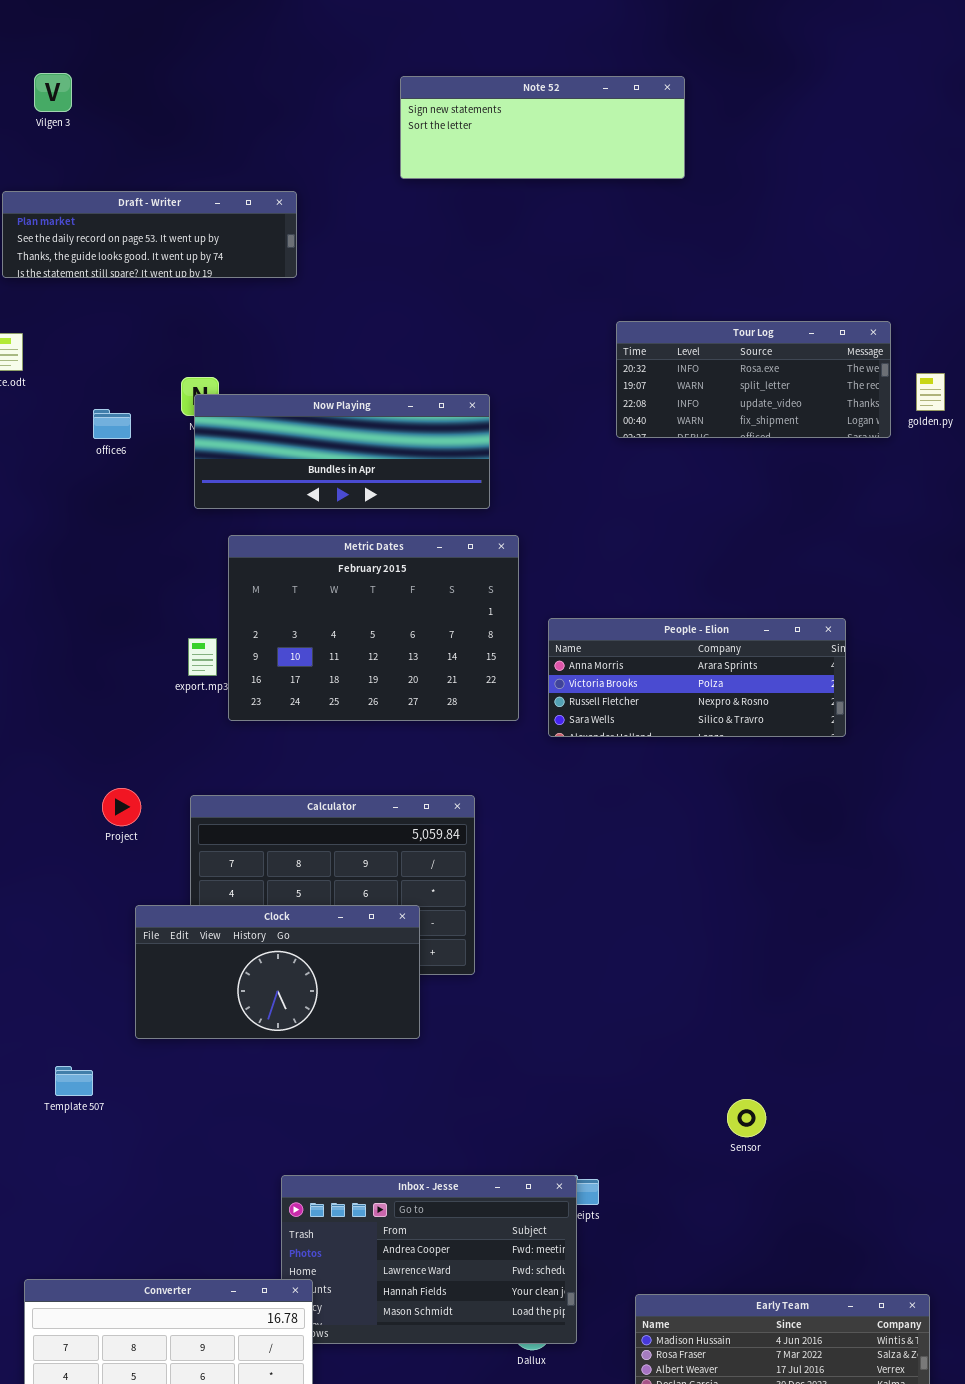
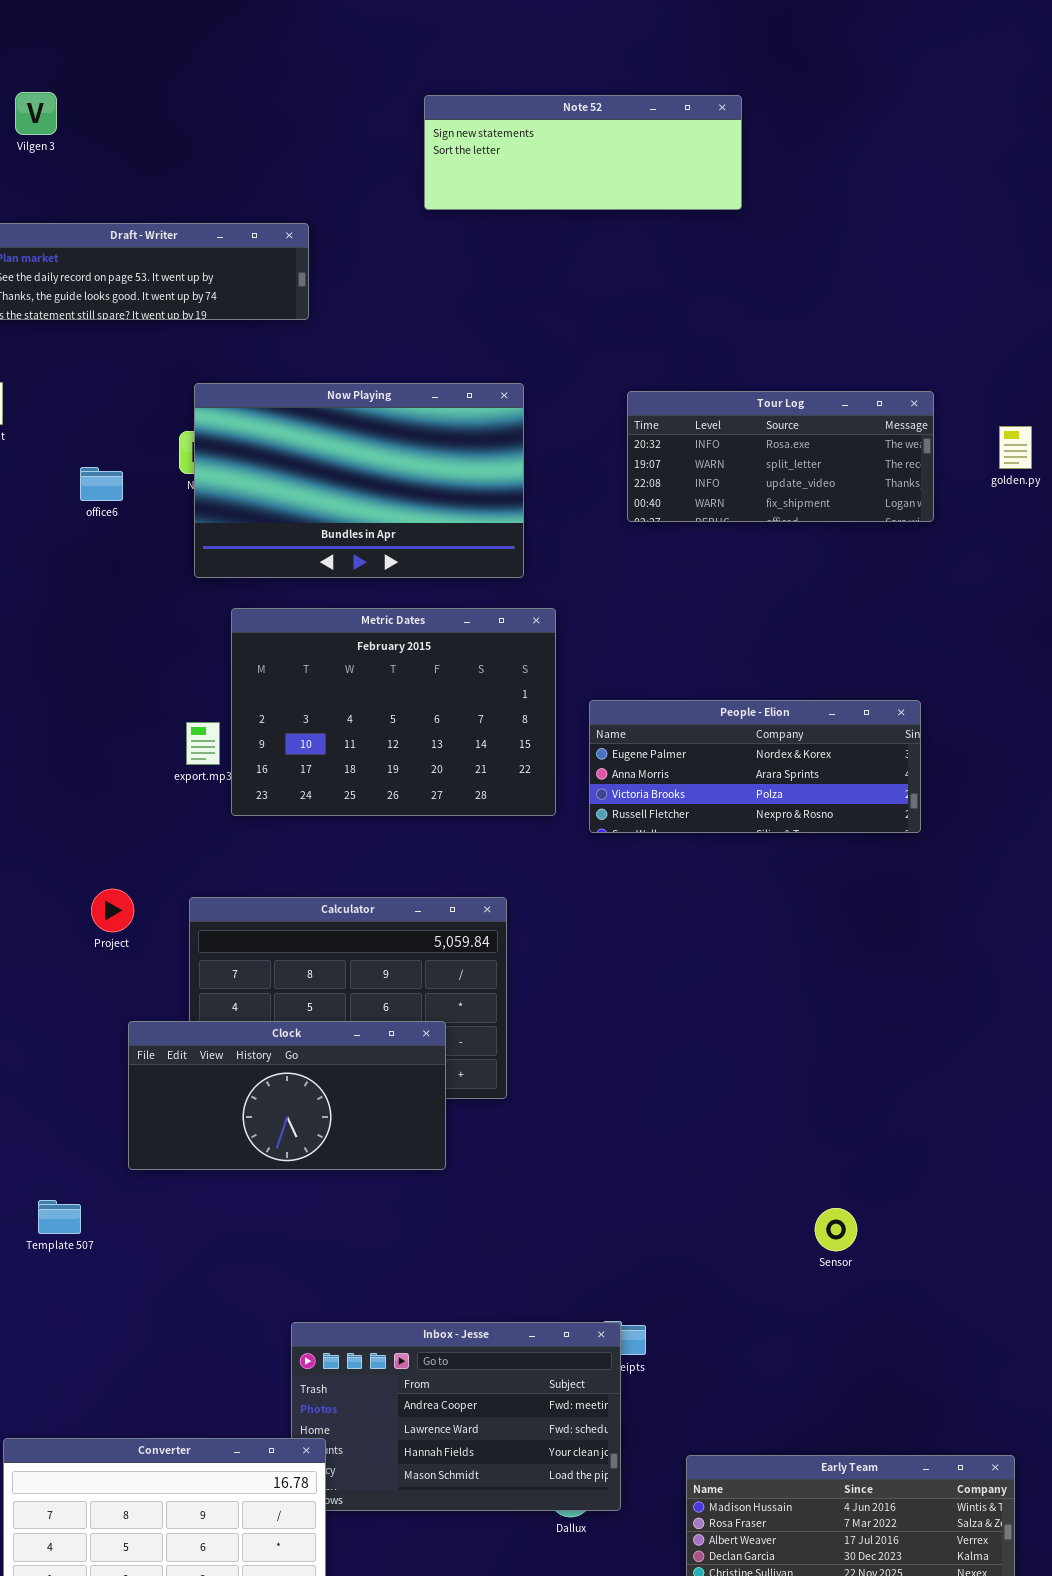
Tour Log: [616,321,891,438] -> [627,391,934,522], moved
Now Playing: [194,394,490,509] -> [194,383,524,578], resized
People - Elion: [548,618,846,737] -> [589,700,921,833], scrolled up 1 row
Sensor: [727,1099,766,1137] -> [815,1208,857,1251], moved

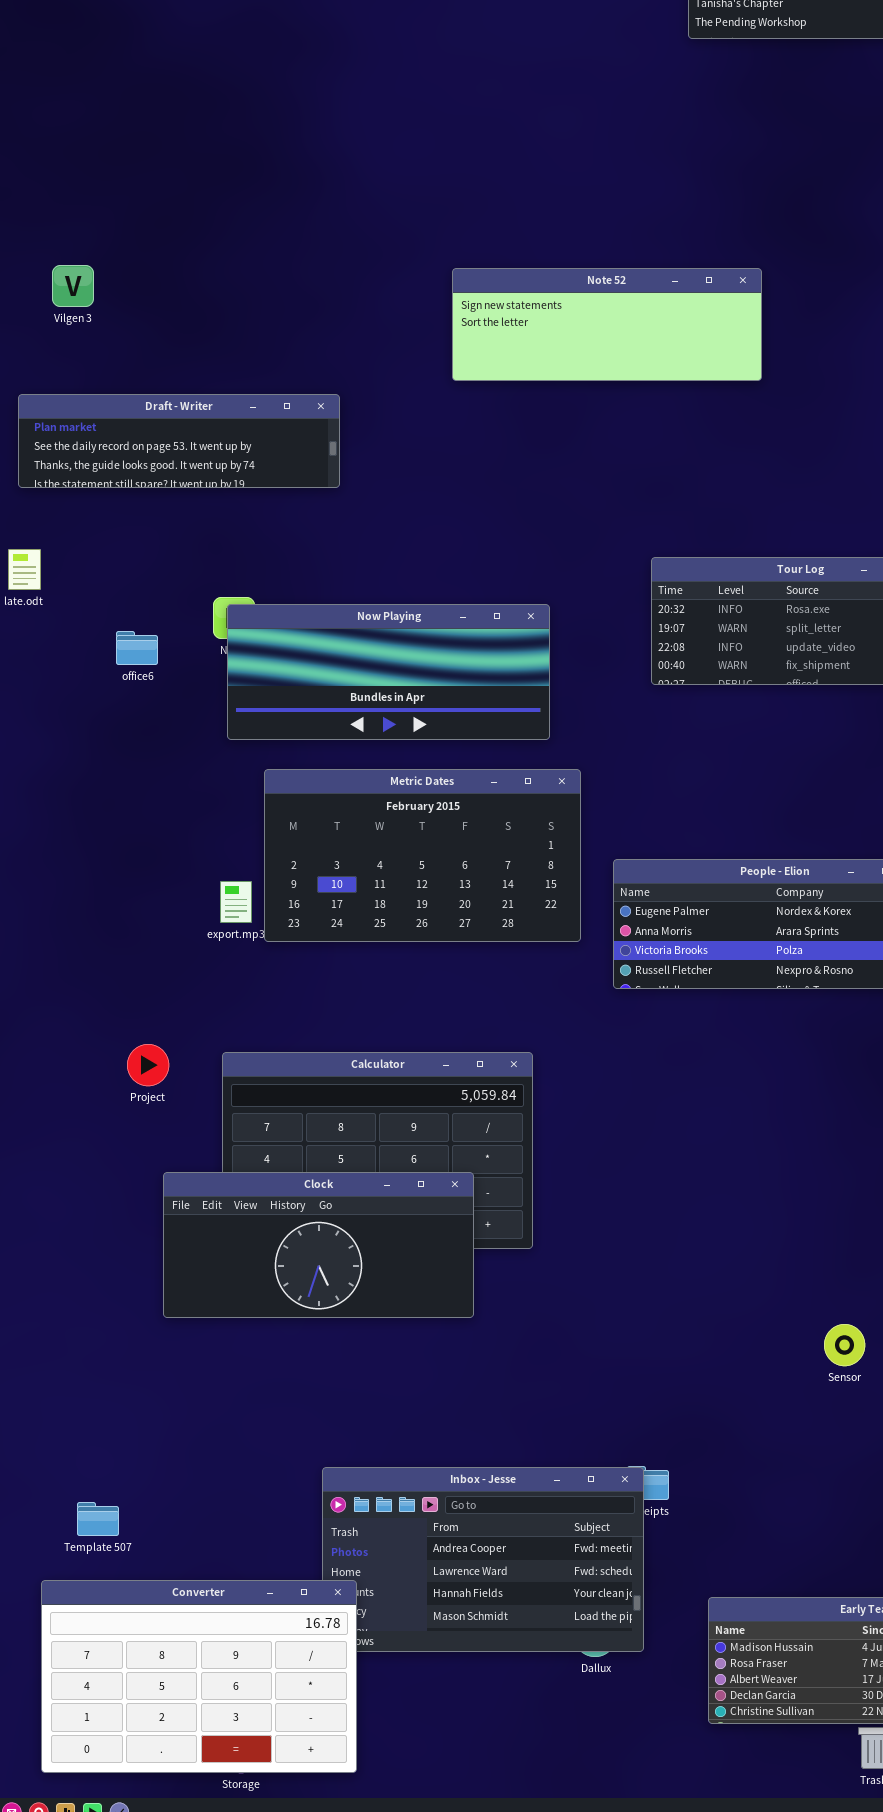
Now Playing: [194,383,524,578] -> [227,604,550,740], resized
Metric Dates: [231,608,556,816] -> [264,769,581,942], resized
Template 507: [38,1200,81,1234] -> [77,1502,119,1536], moved
Sensor: [815,1208,857,1251] -> [824,1324,865,1366], moved

